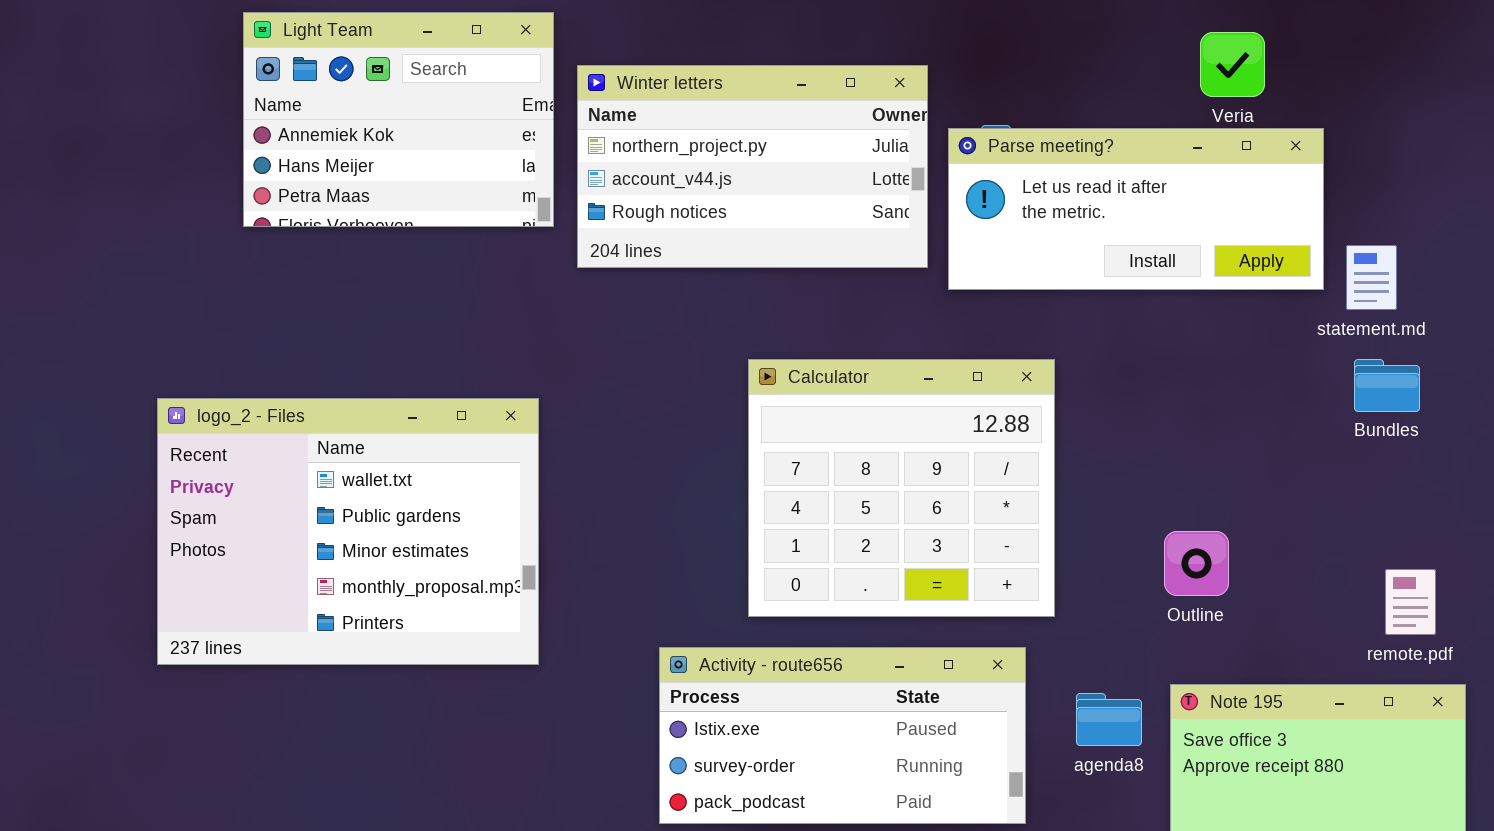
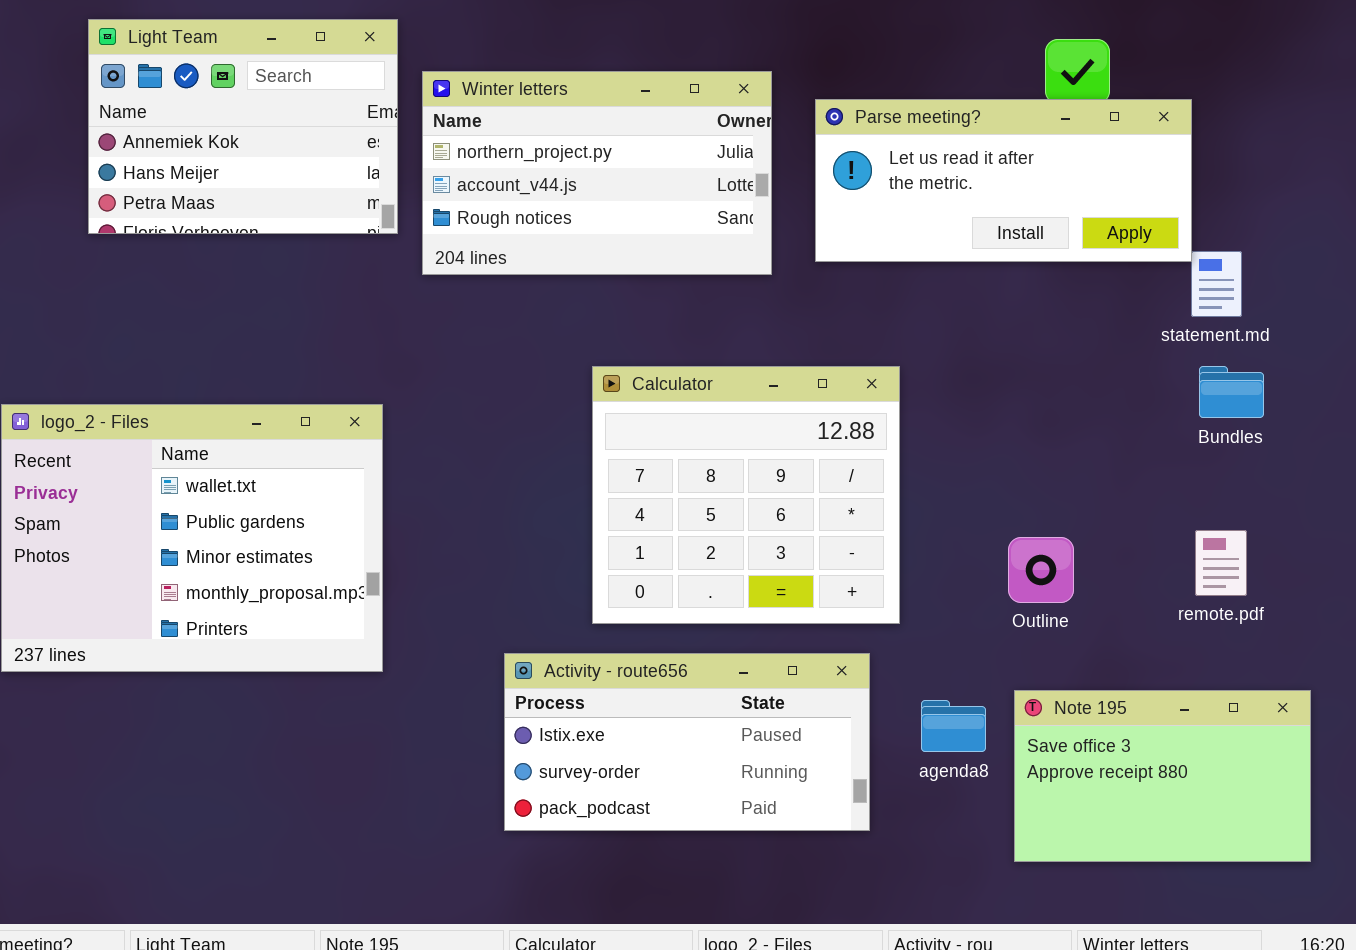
Parse meeting?: [948,128,1324,290] -> [815,99,1192,262], moved
remote.pdf: [1385,569,1436,635] -> [1195,530,1247,596], moved

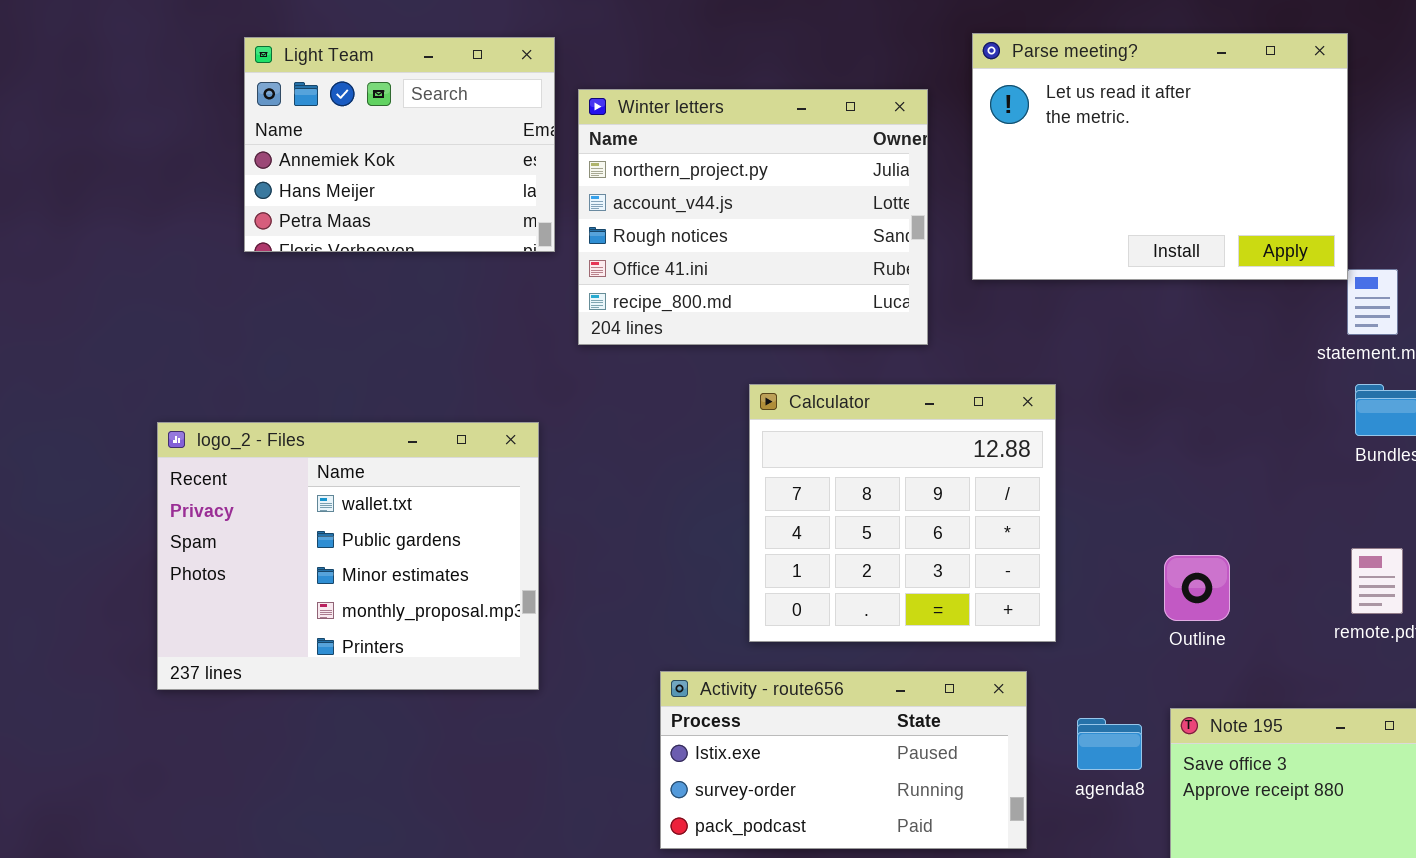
Winter letters: [422,71,772,275] -> [578,89,928,345], resized
Parse meeting?: [815,99,1192,262] -> [972,33,1348,280], resized

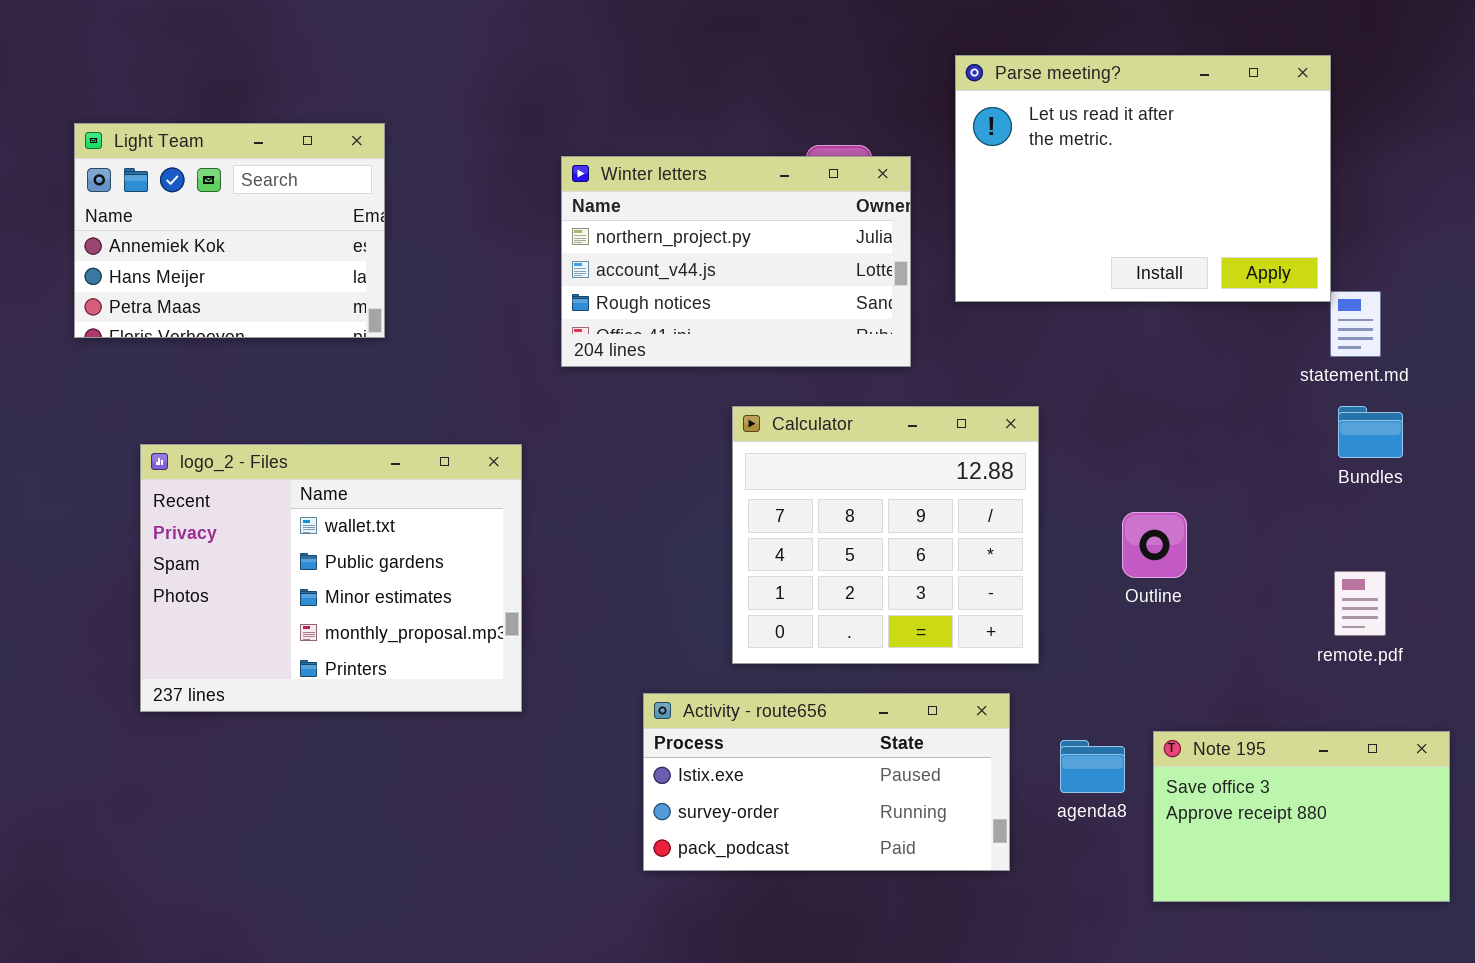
Light Team: [244,37,555,252] -> [74,123,385,338], moved
Winter letters: [578,89,928,345] -> [561,156,911,367], resized
Outline: [1164,555,1230,621] -> [1122,512,1187,578], moved

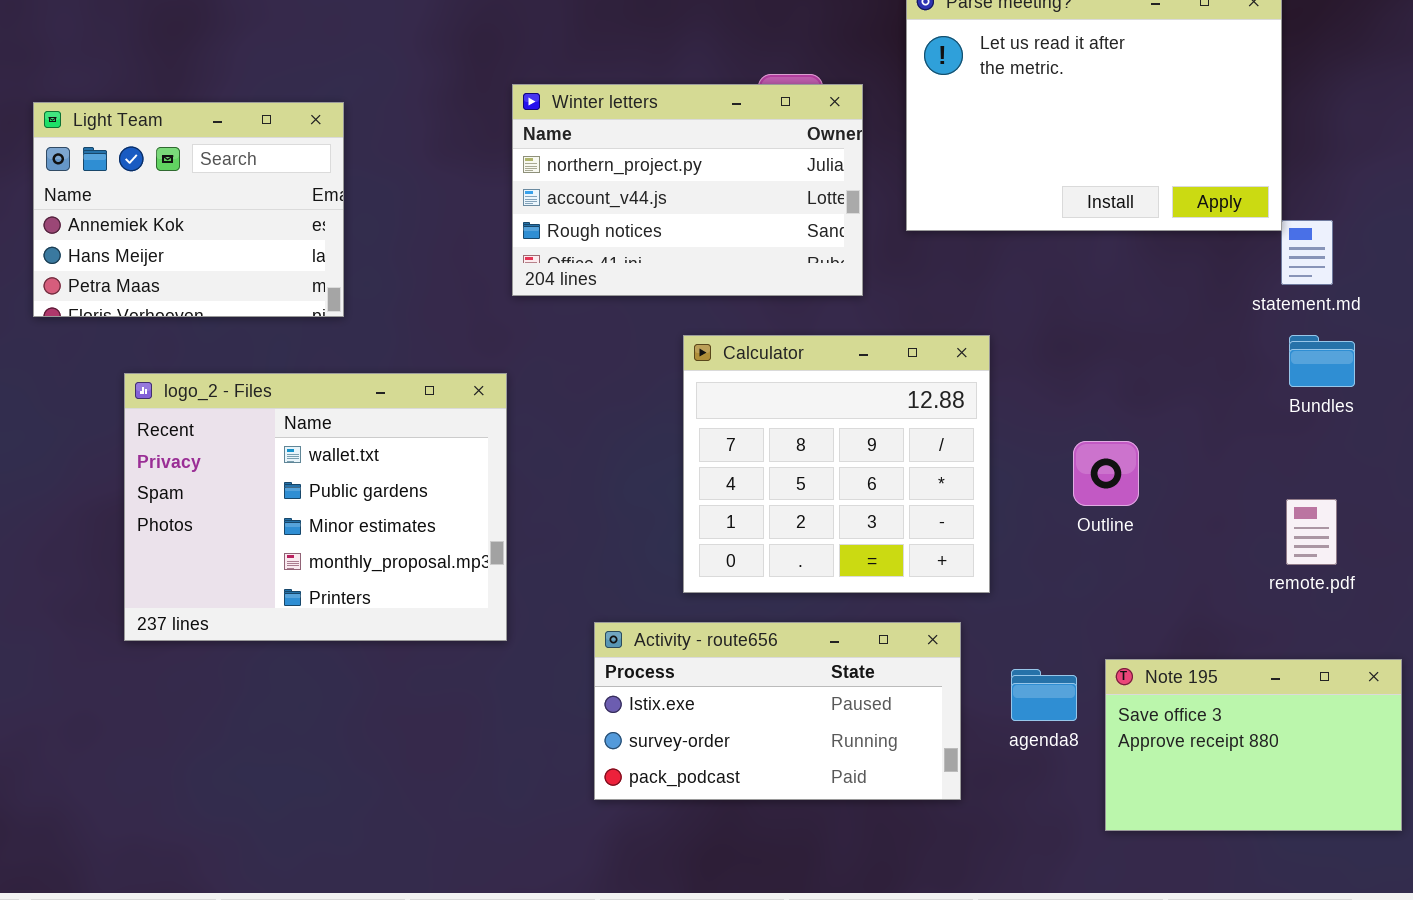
Light Team: [74,123,385,338] -> [33,102,344,317], moved
logo_2 - Files: [140,444,522,712] -> [124,373,507,641], moved

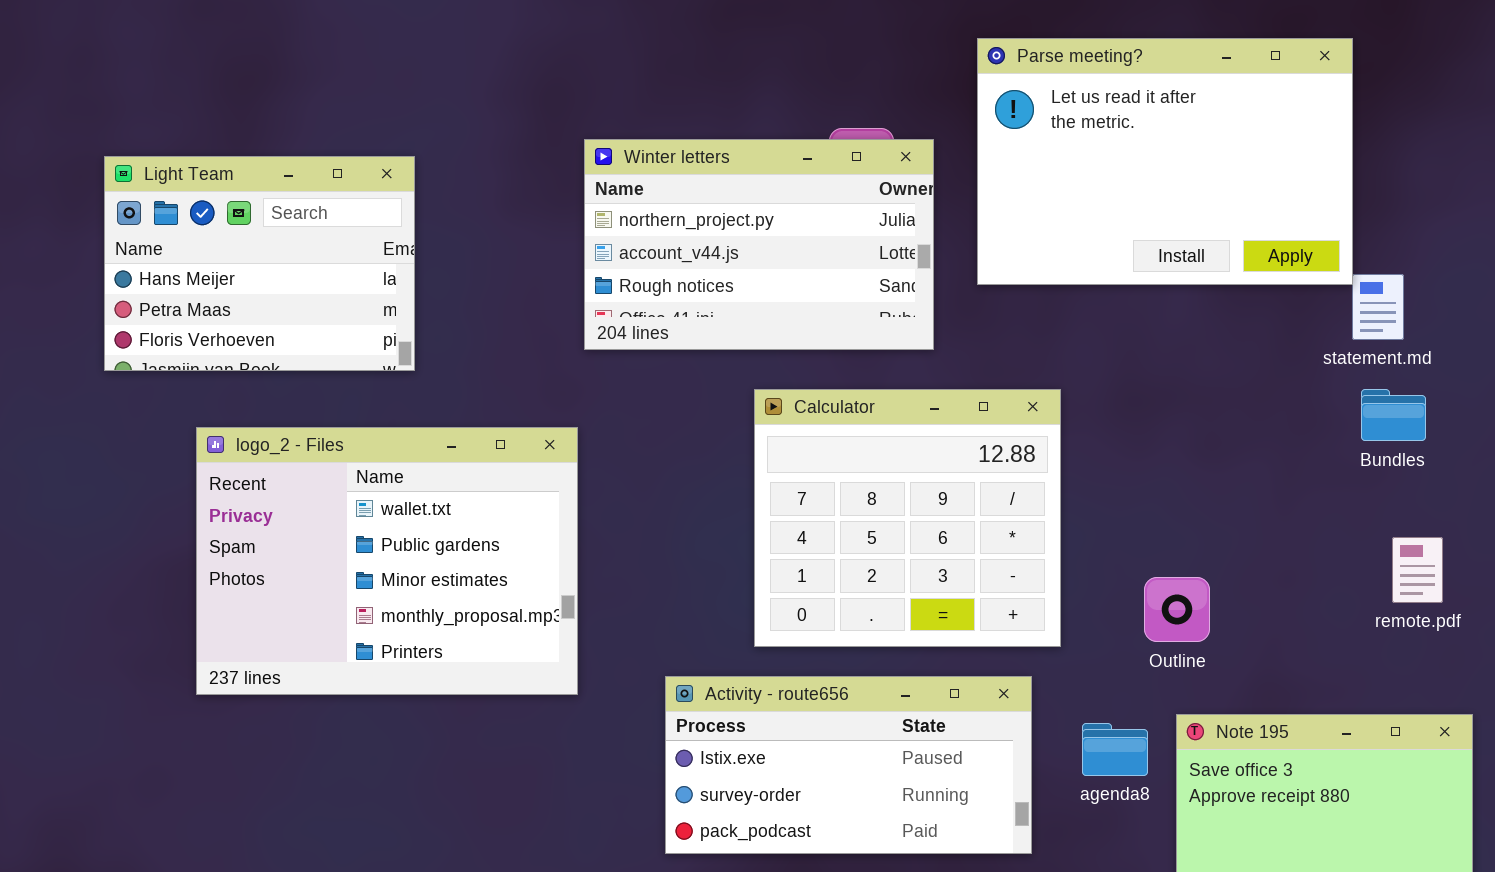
Light Team: [33,102,344,317] -> [104,156,415,371], scrolled down 1 row
Outline: [1073,441,1139,506] -> [1144,577,1210,642], moved
remote.pdf: [1286,499,1337,565] -> [1392,537,1443,603], moved

